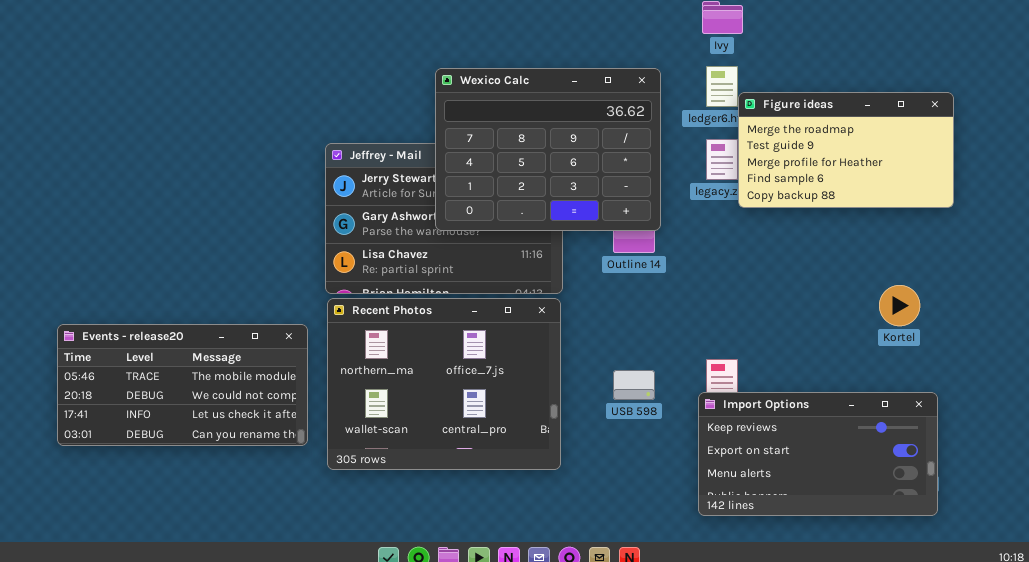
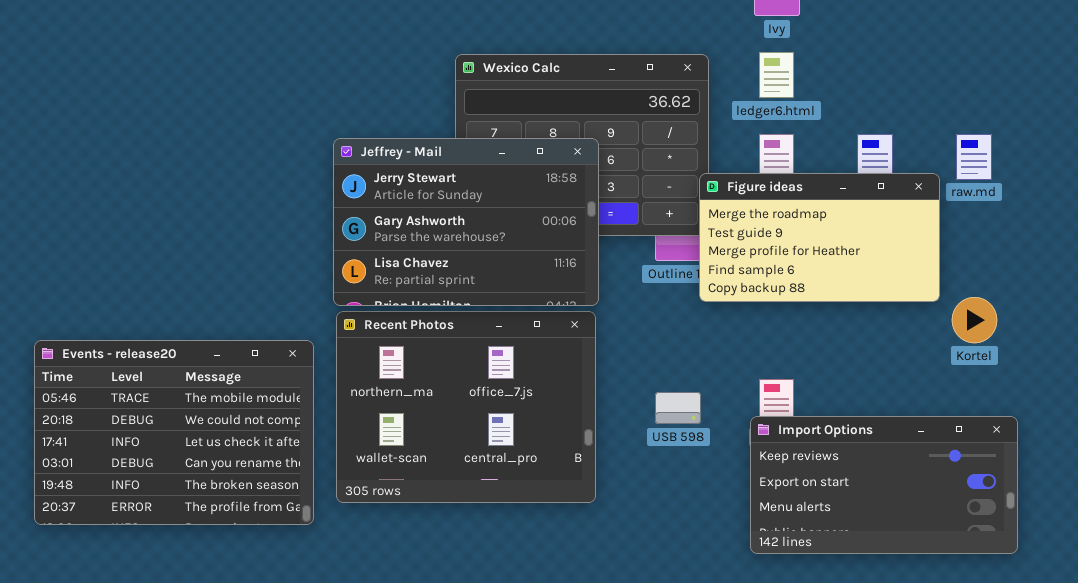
Figure ideas: [738,92,954,208] -> [699,173,940,302], moved
Jeffrey - Mail: [325,143,563,294] -> [333,138,599,306], raised
Events - release20: [57,324,308,446] -> [34,340,314,525], resized

